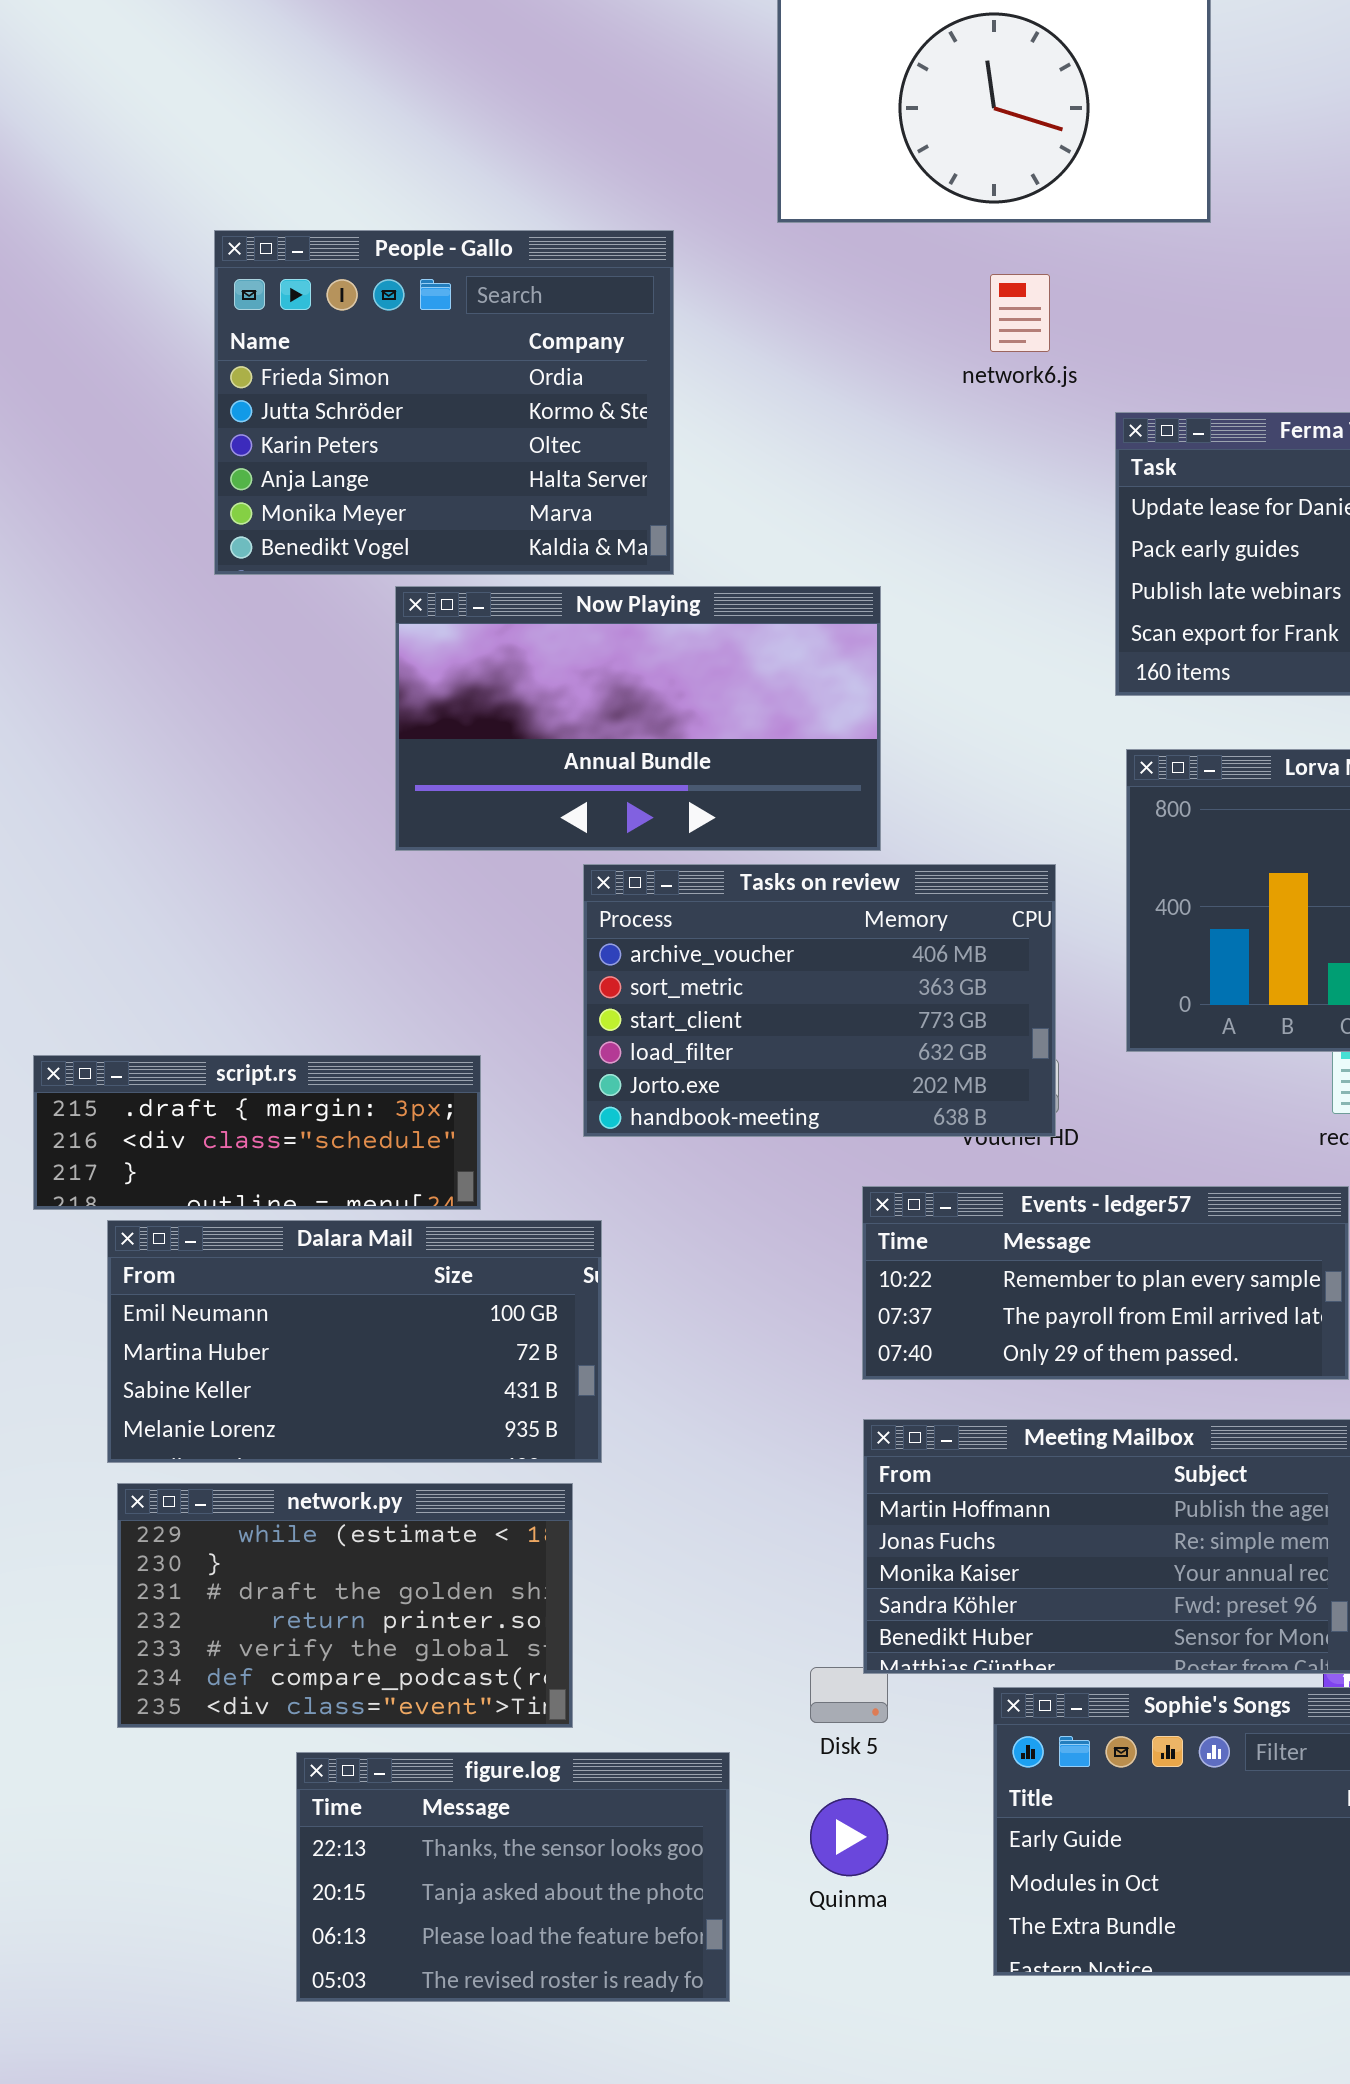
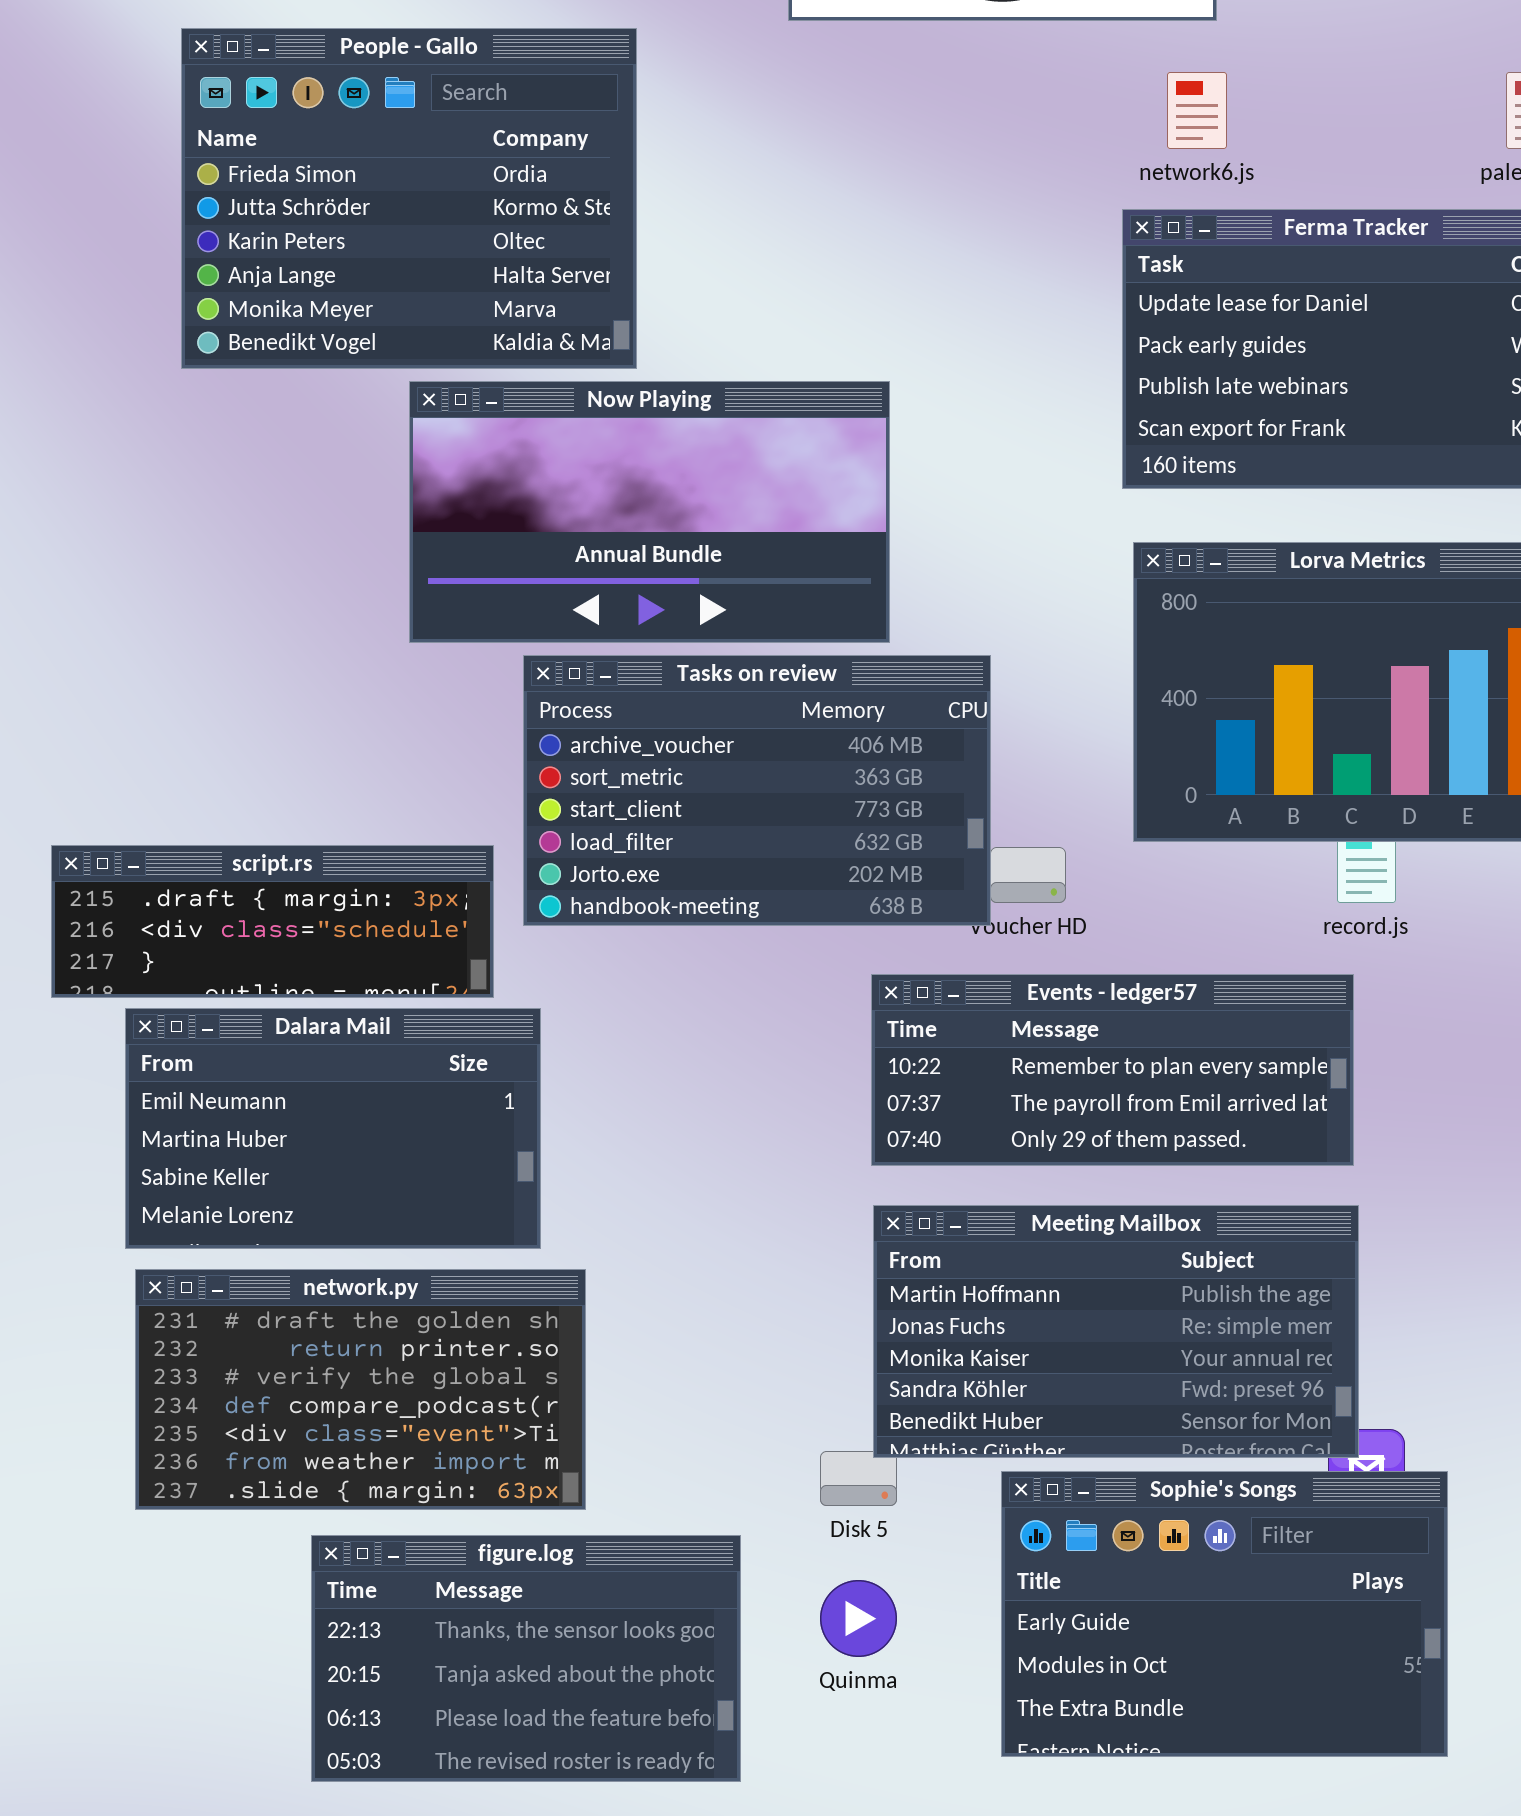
People - Gallo: [214,230,674,575] -> [181,28,637,369], moved
network6.js: [990,274,1050,352] -> [1167,72,1227,149], moved
Tasks on review: [583,864,1056,1137] -> [523,655,991,926], moved
Dalara Mail: [107,1220,602,1463] -> [125,1008,541,1249], resized
network.py: [117,1483,573,1728] -> [135,1269,586,1510], scrolled down 2 rows

